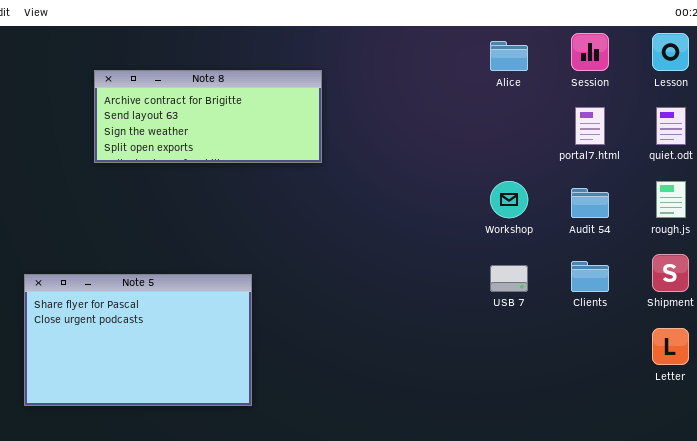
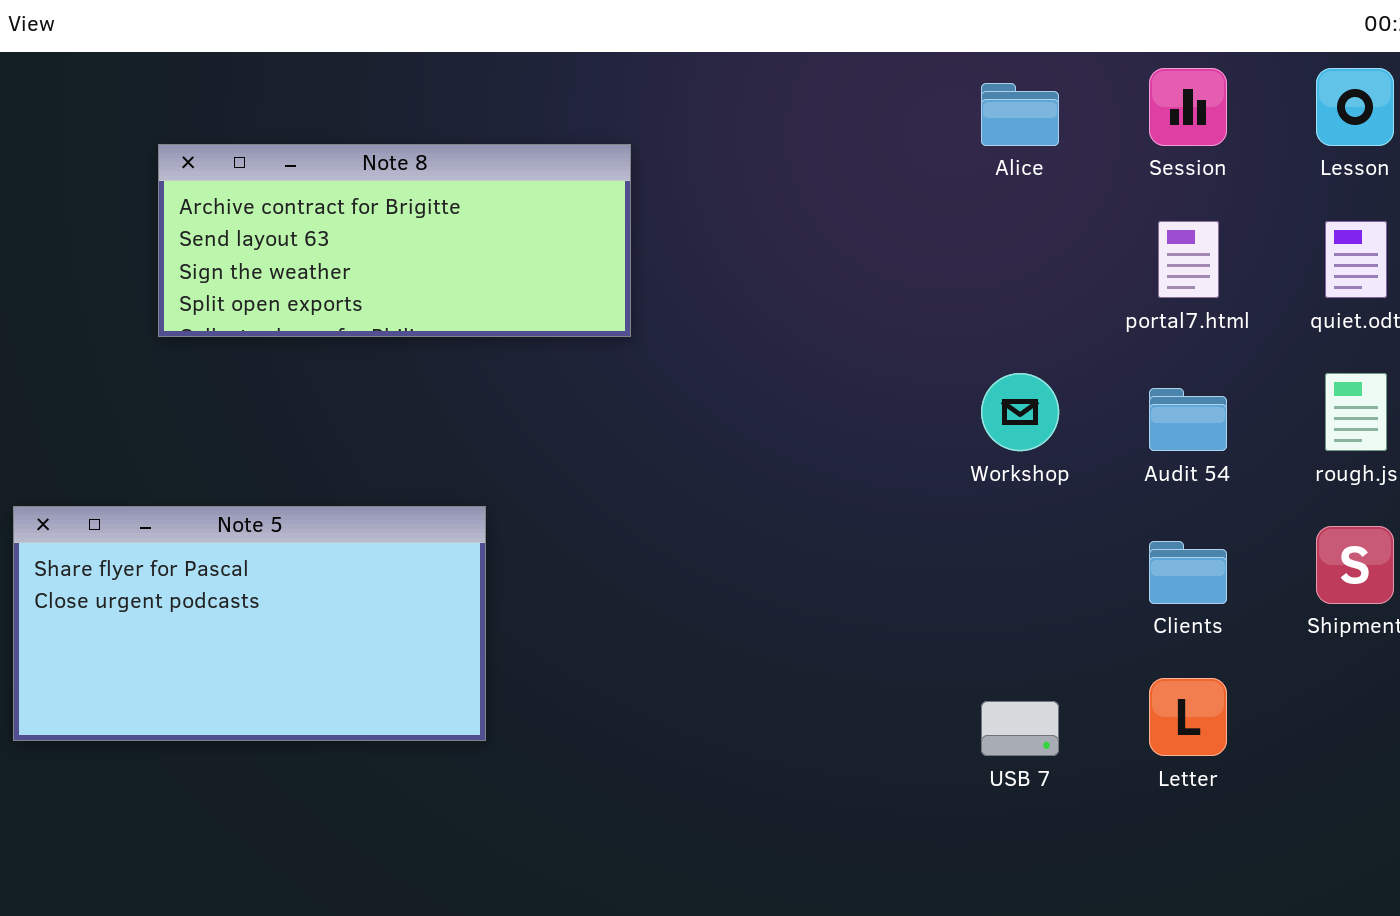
USB 7: [490,265,528,292] -> [981,701,1059,756], moved
Note 5: [24,274,252,406] -> [13,506,486,741], moved, resized
Letter: [652,328,689,365] -> [1149,678,1227,756], moved

